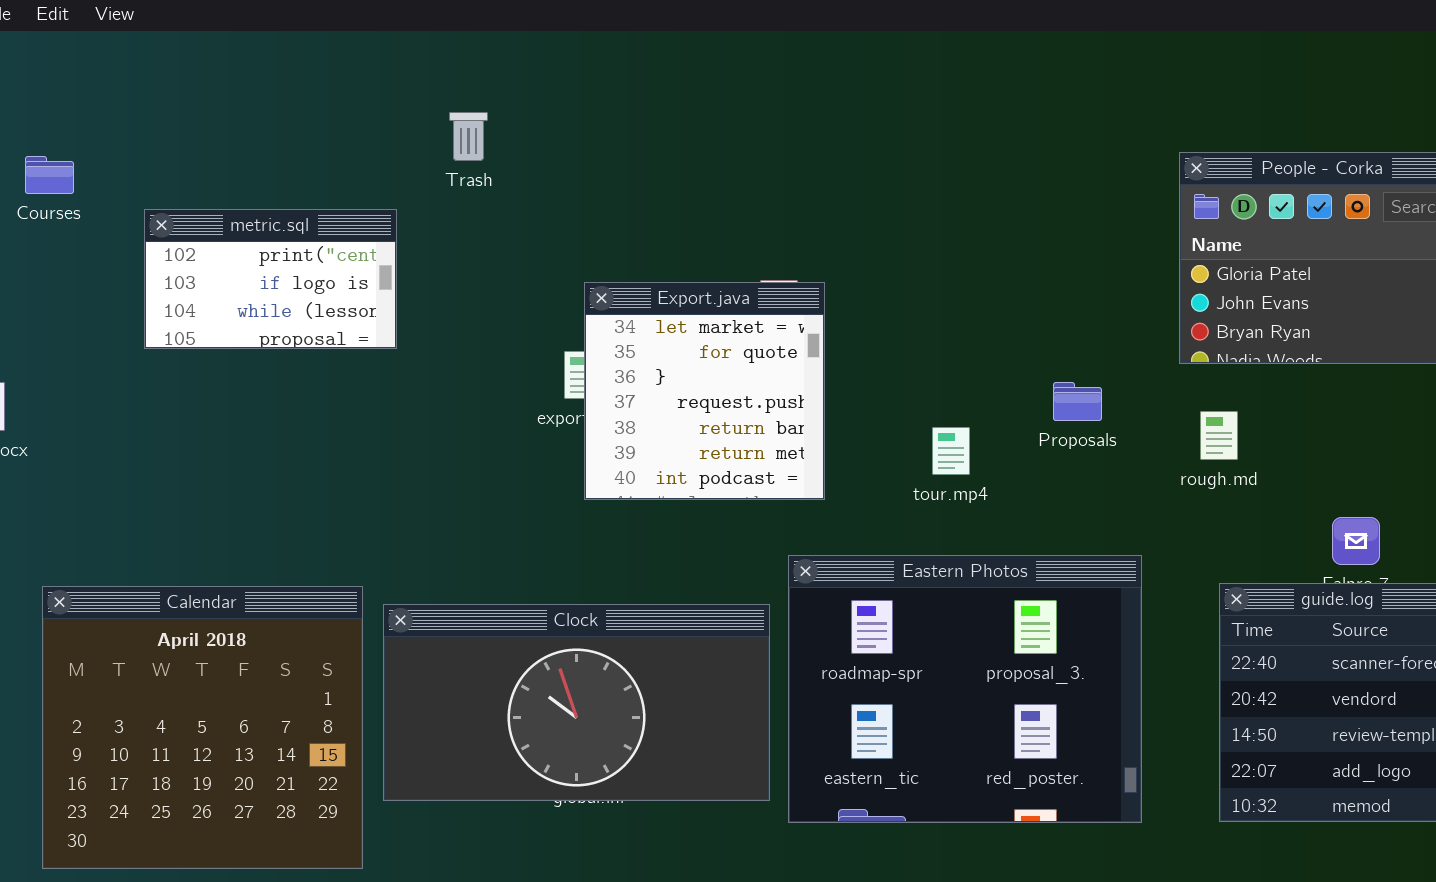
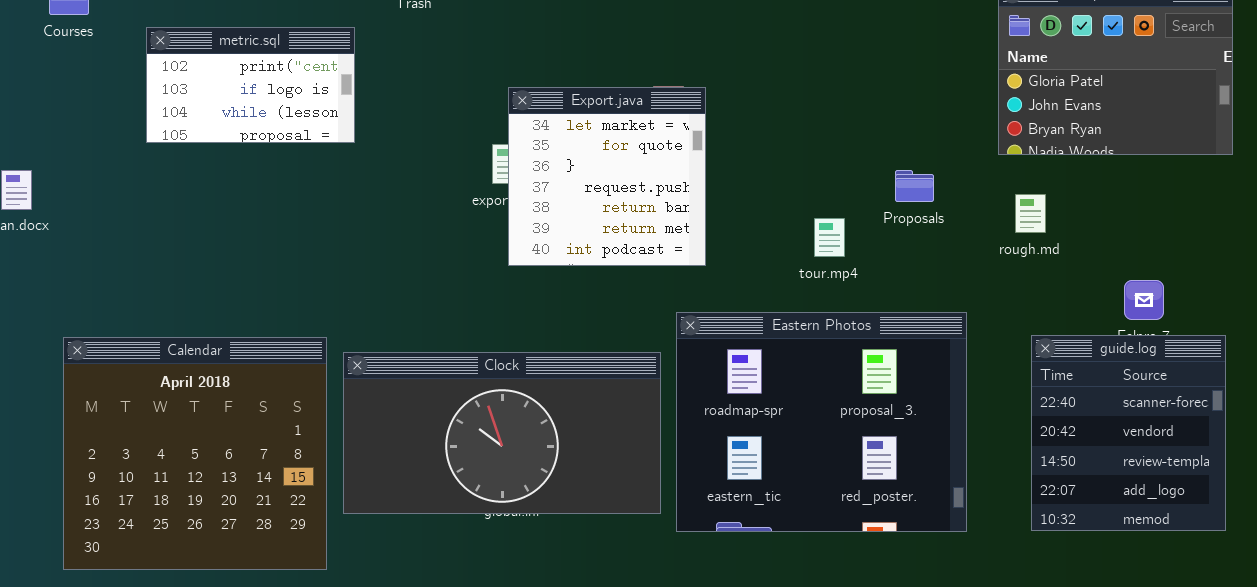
tour.mp4: [932,427,970,475] -> [814,218,845,257], moved

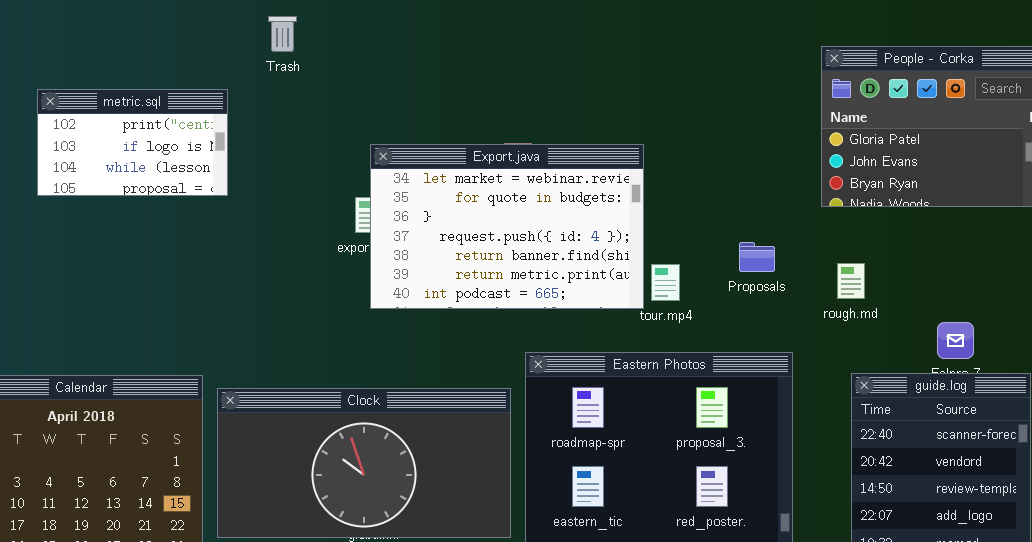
Export.java: [508,87,706,266] -> [370,144,644,309], resized
Proposals: [895,170,934,202] -> [739,242,775,272], moved
rough.md: [1015,194,1046,233] -> [837,263,865,299], moved

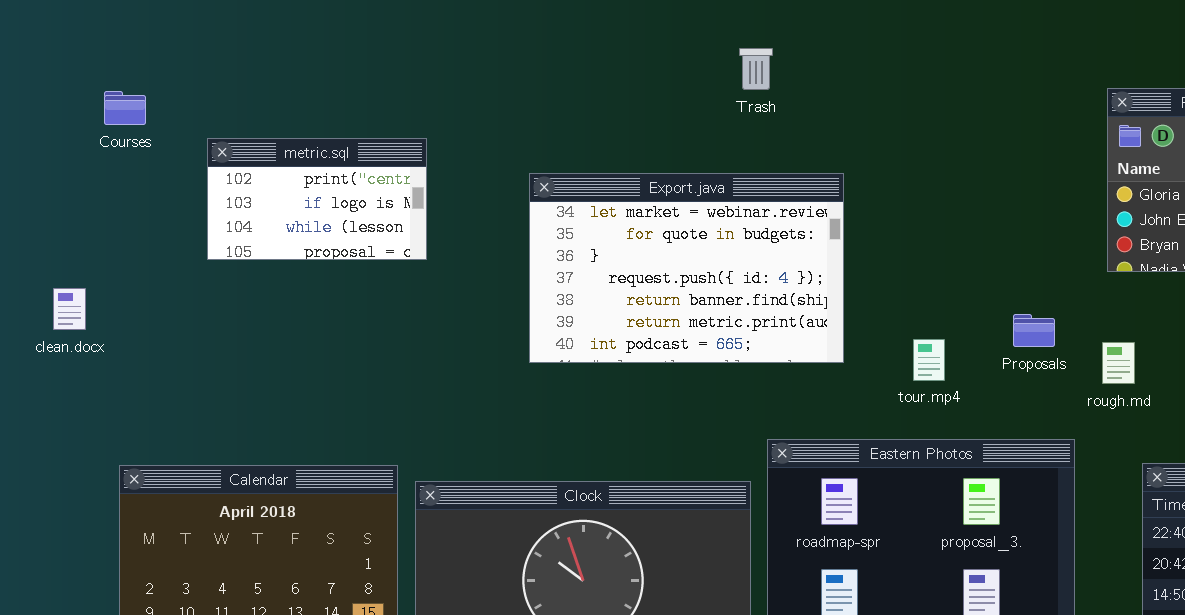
Trash: [268,16,297,52] -> [739,48,773,90], moved
Export.java: [370,144,644,309] -> [529,173,844,363], moved
rough.md: [837,263,865,299] -> [1102,342,1135,384], moved

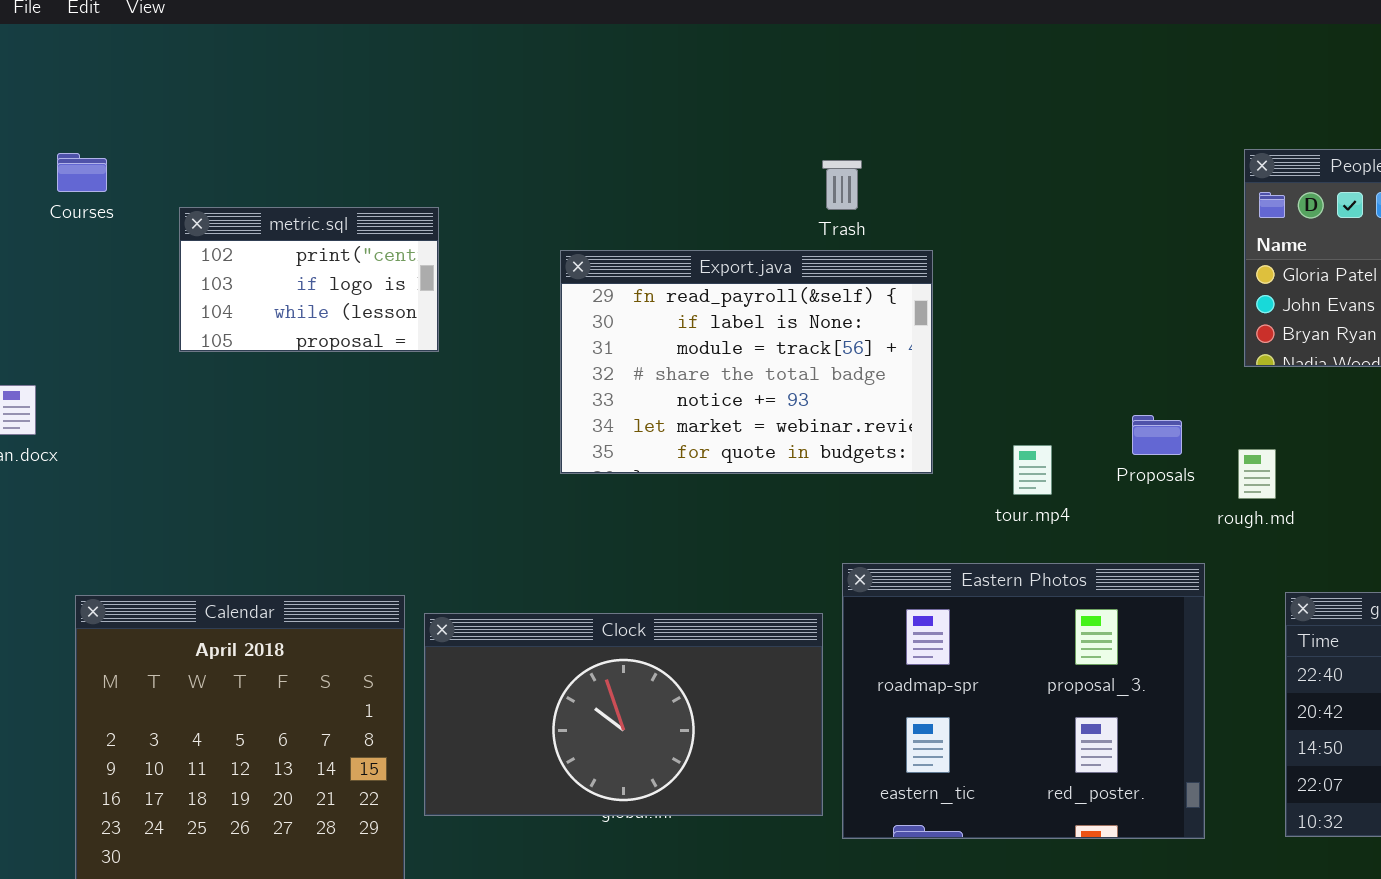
Trash: [739,48,773,90] -> [822,160,862,210], moved
Export.java: [529,173,844,363] -> [560,250,933,474], scrolled up 5 rows

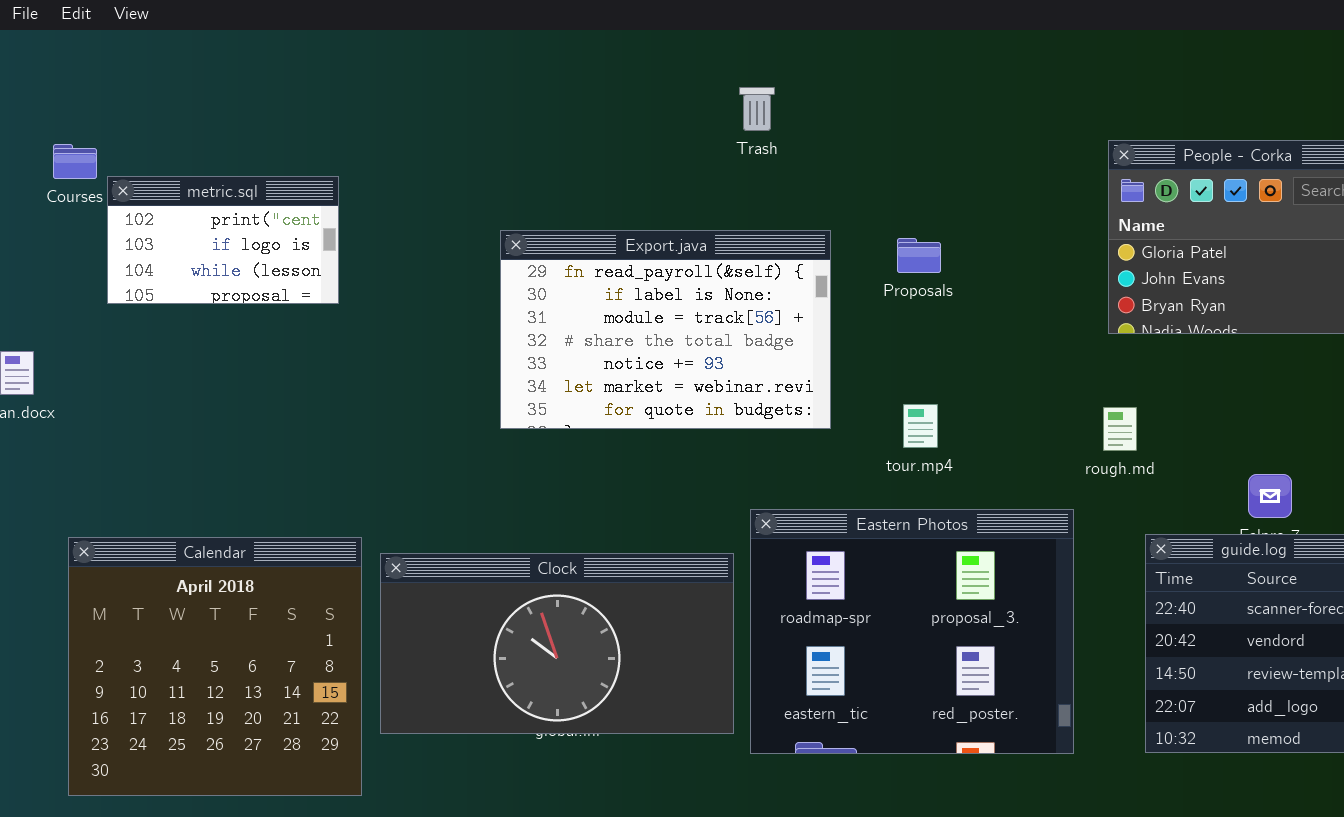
Trash: [822,160,862,210] -> [739,87,775,131], moved
metric.sql: [179,207,439,352] -> [107,176,339,304], moved
Proposals: [1132,415,1182,455] -> [897,238,941,273], moved

